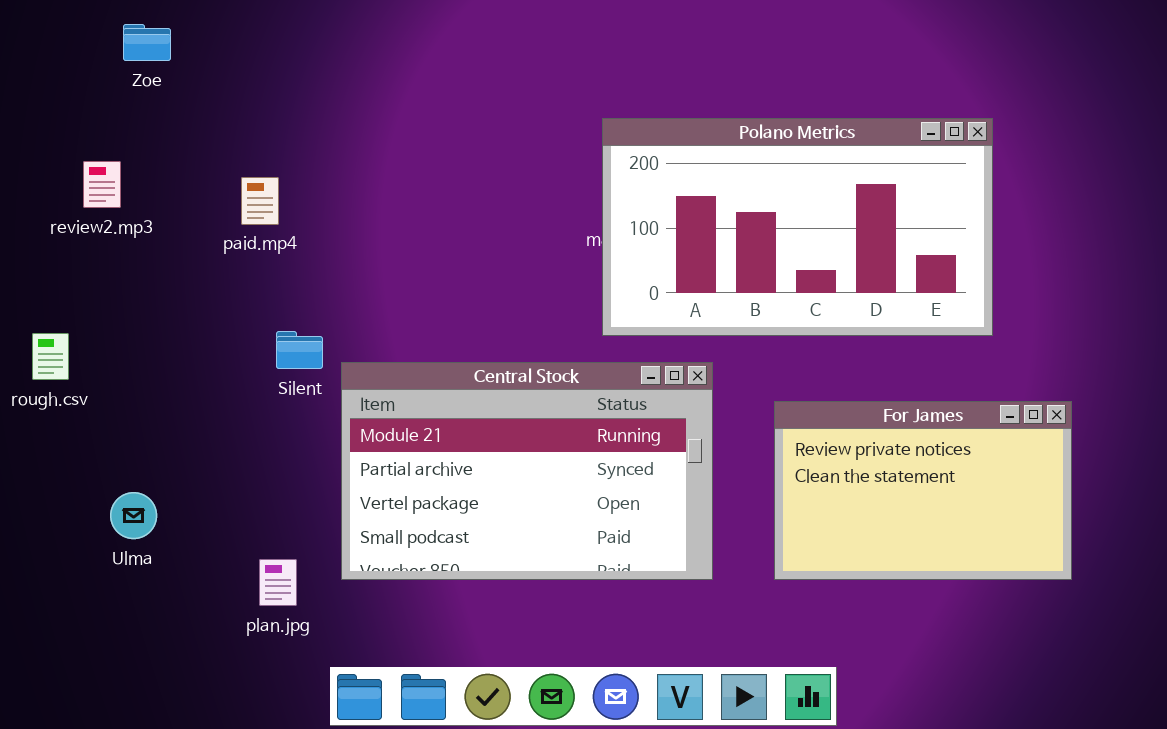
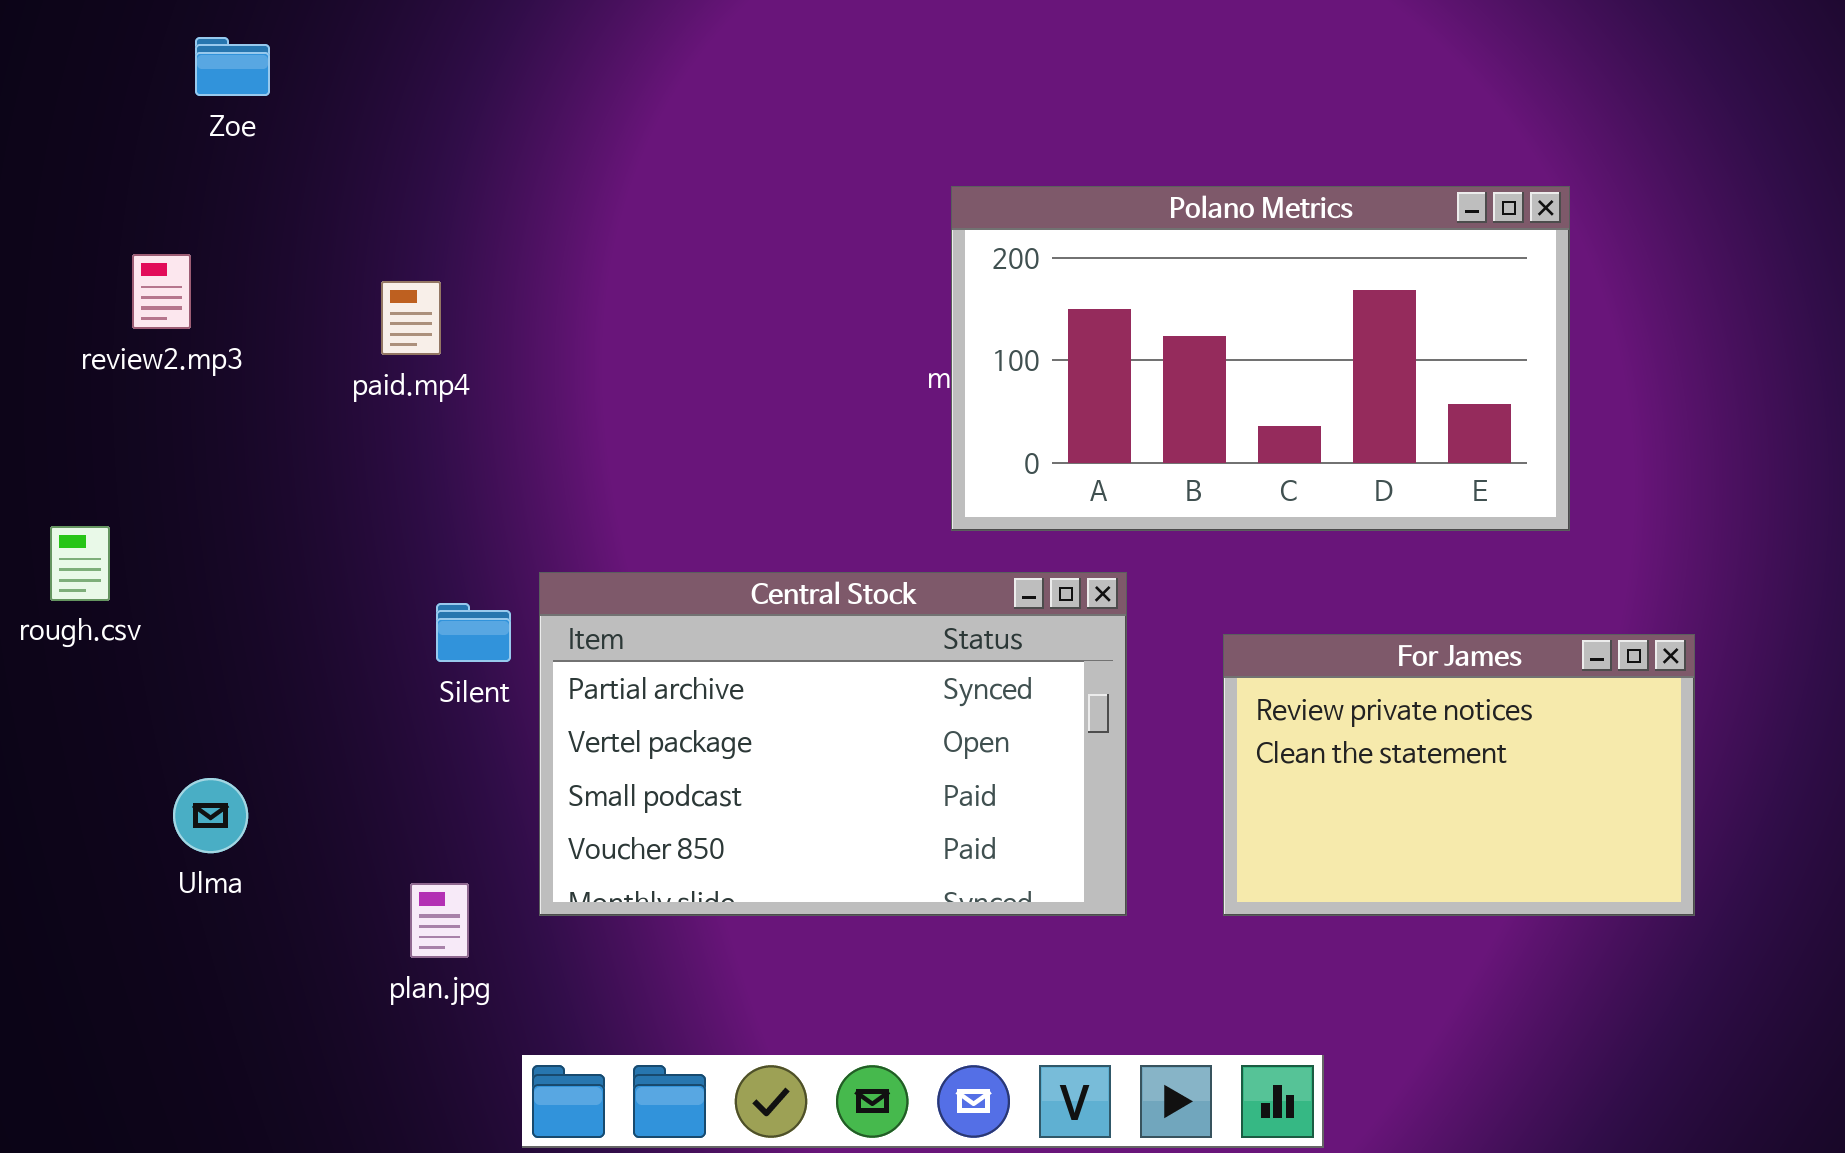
Silent: [276,331,323,369] -> [436,603,511,662], moved
Central Stock: [341,362,713,580] -> [539,572,1127,916], scrolled down 1 row

